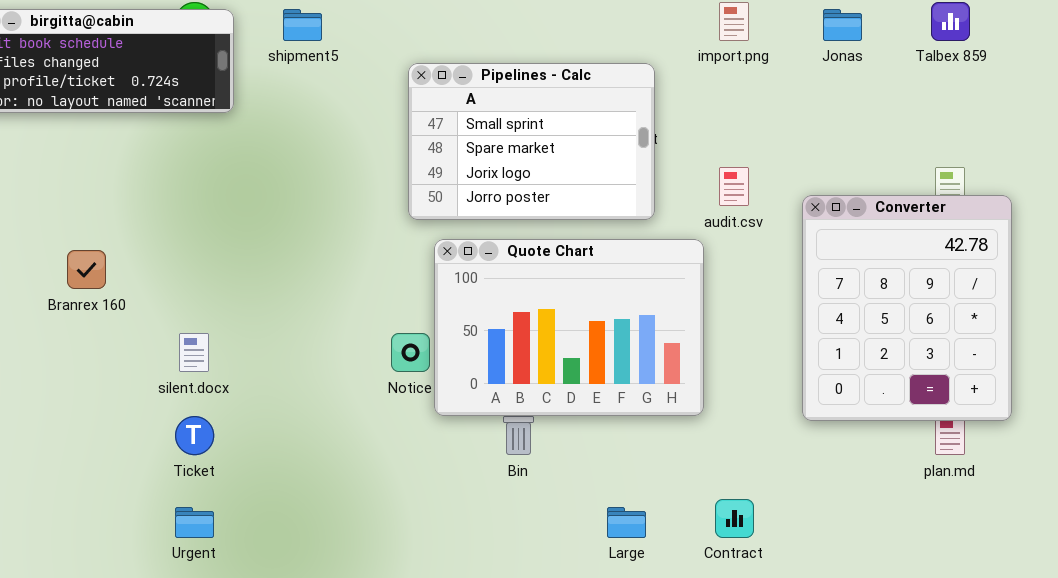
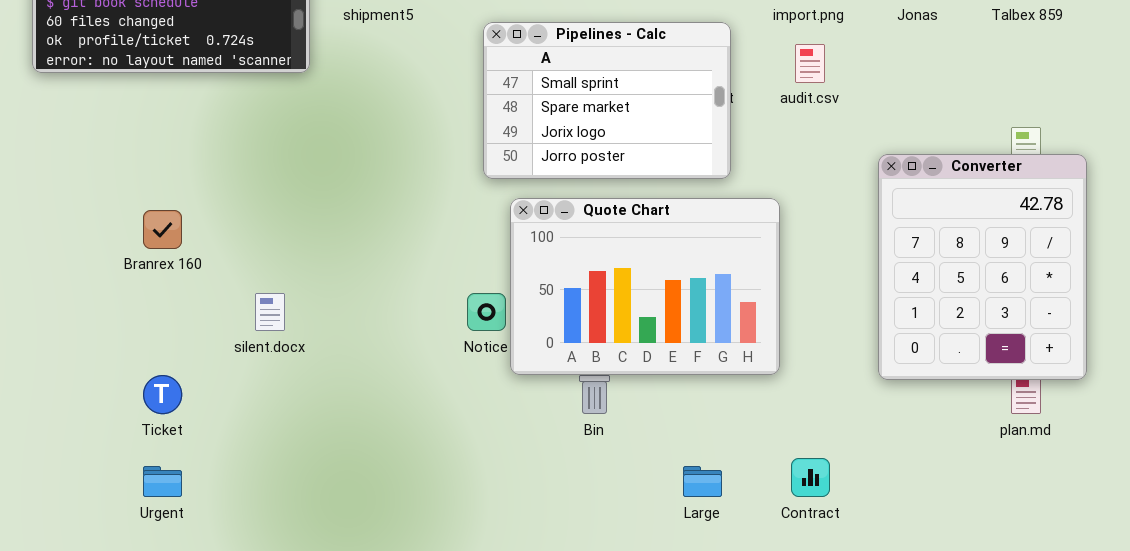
audit.csv: [719,167,749,206] -> [795,44,825,83], moved
Ticket: [175,416,214,455] -> [143,375,182,414], moved
Urgent: [175,507,214,538] -> [143,466,182,497], moved

